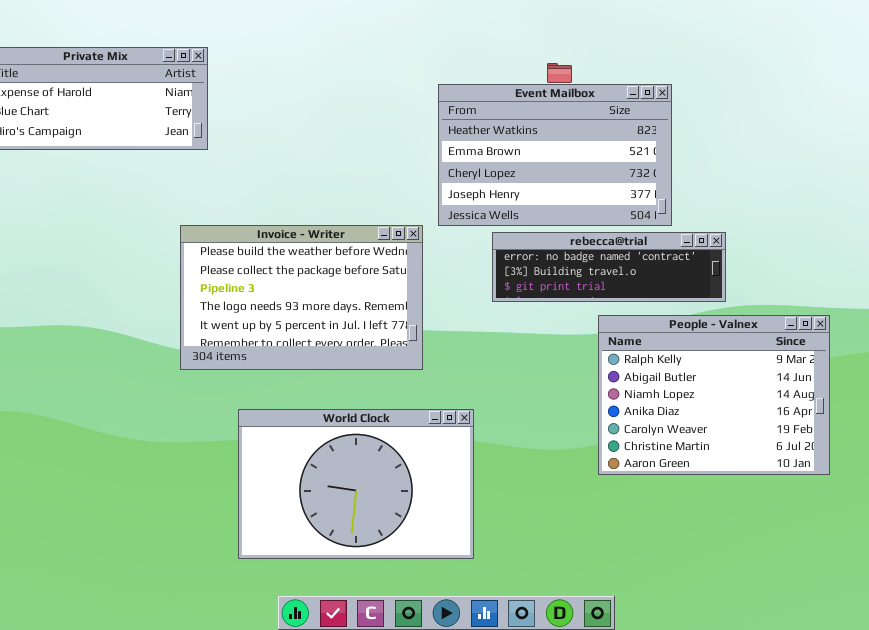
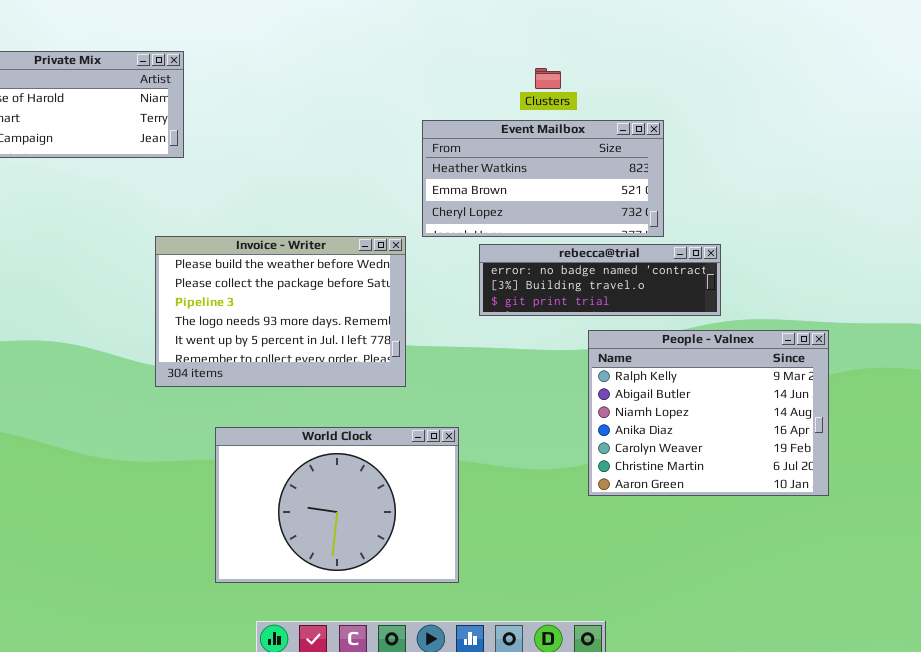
Event Mailbox: [438,84,672,226] -> [422,120,664,237], resized

